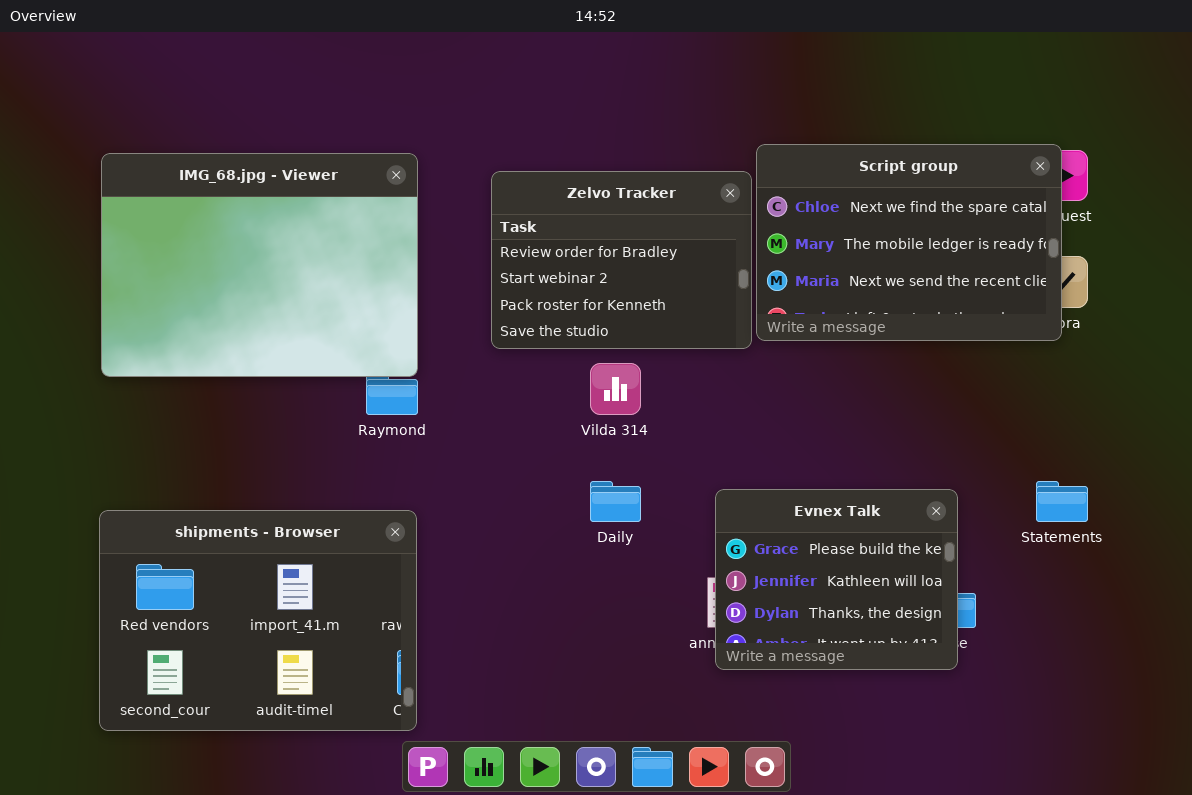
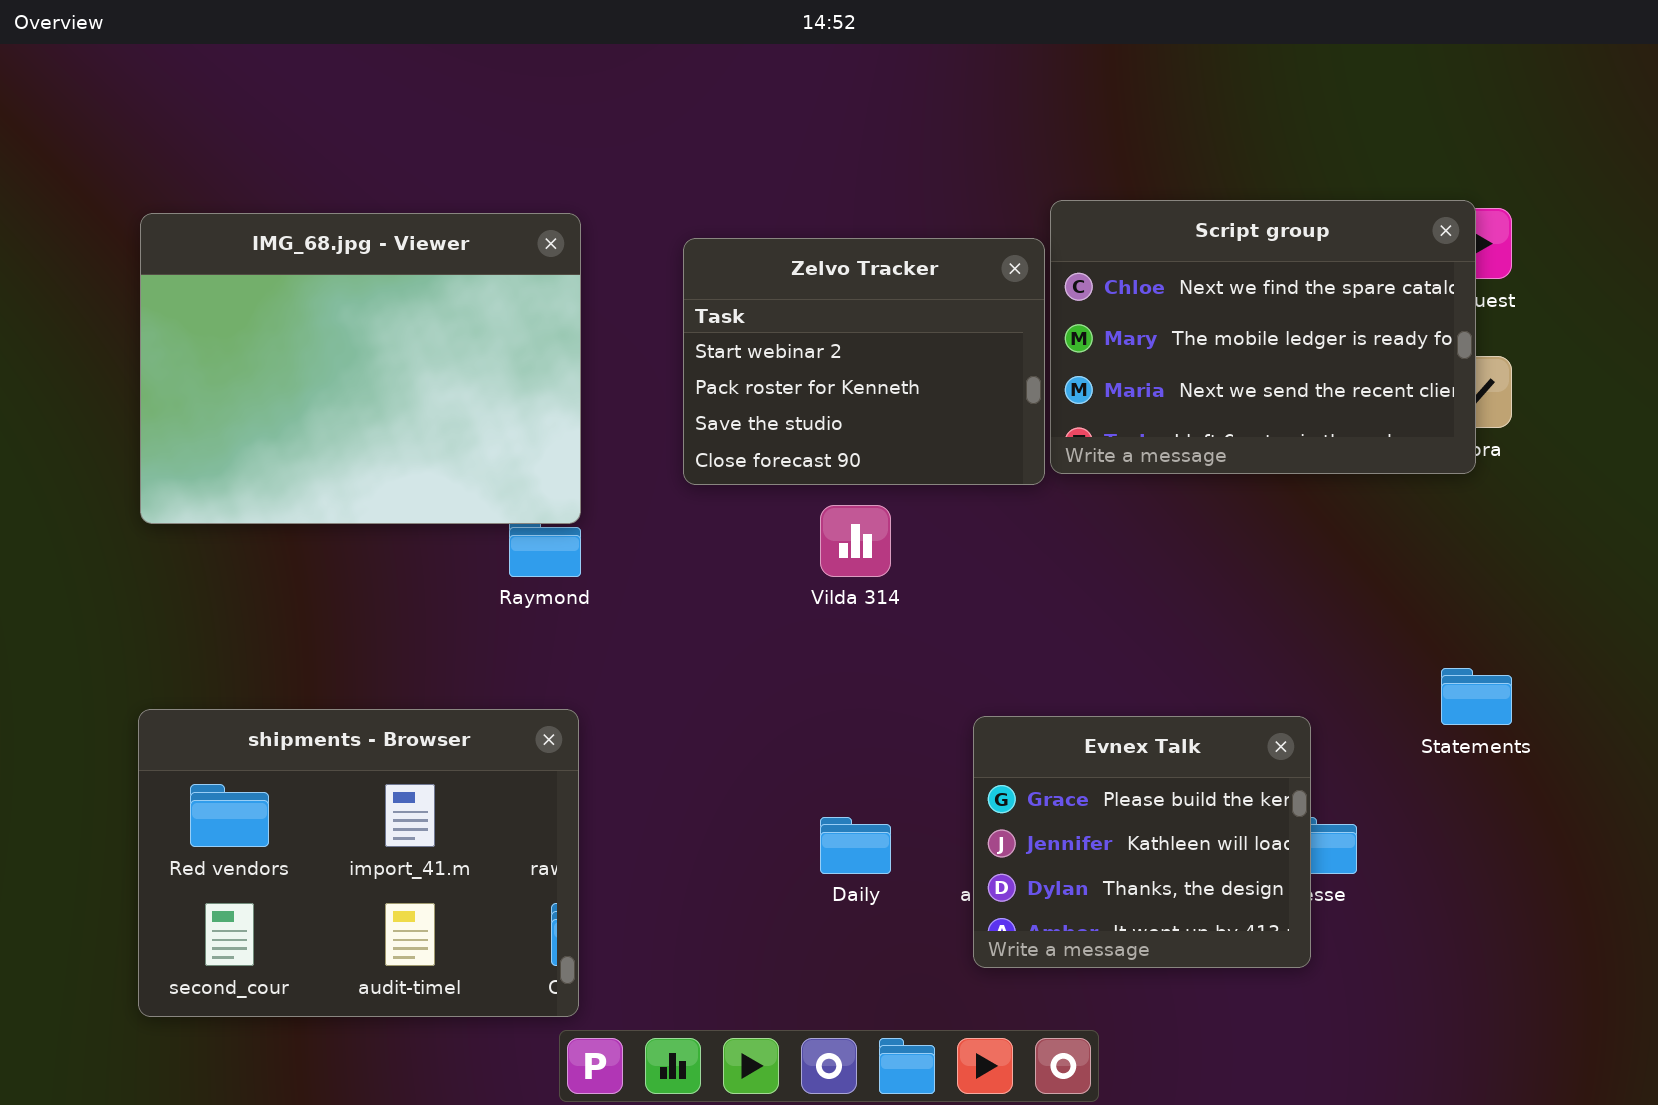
Zelvo Tracker: [491,171,752,349] -> [683,238,1045,485], scrolled down 1 row
Daily: [590,481,641,522] -> [820,817,891,874], moved
Evnex Talk: [715,489,958,670] -> [973,716,1311,968], moved

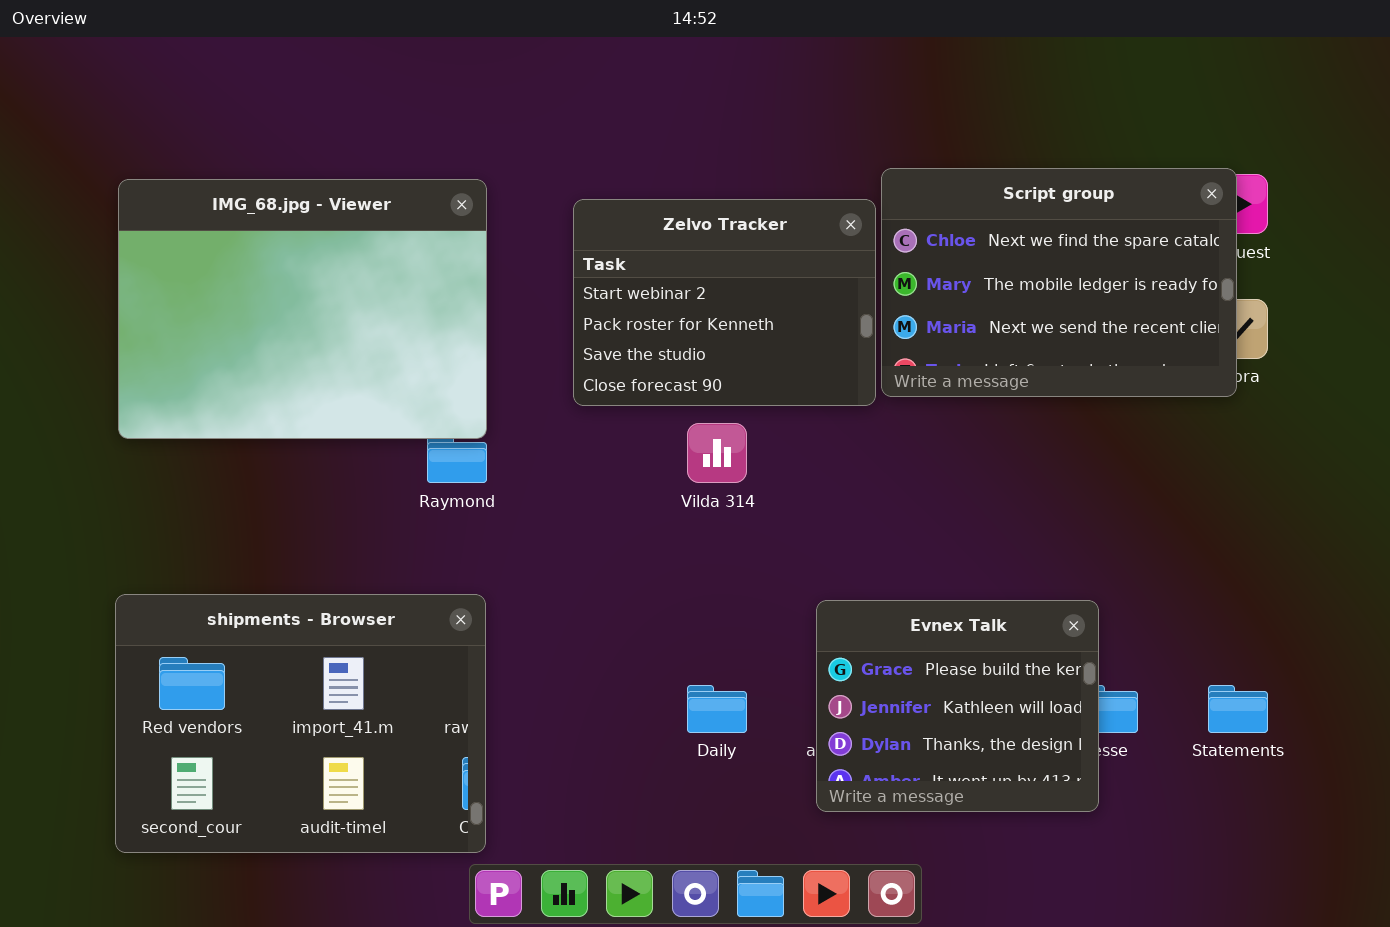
Statements: [1441,668,1512,725] -> [1208,685,1268,733], moved

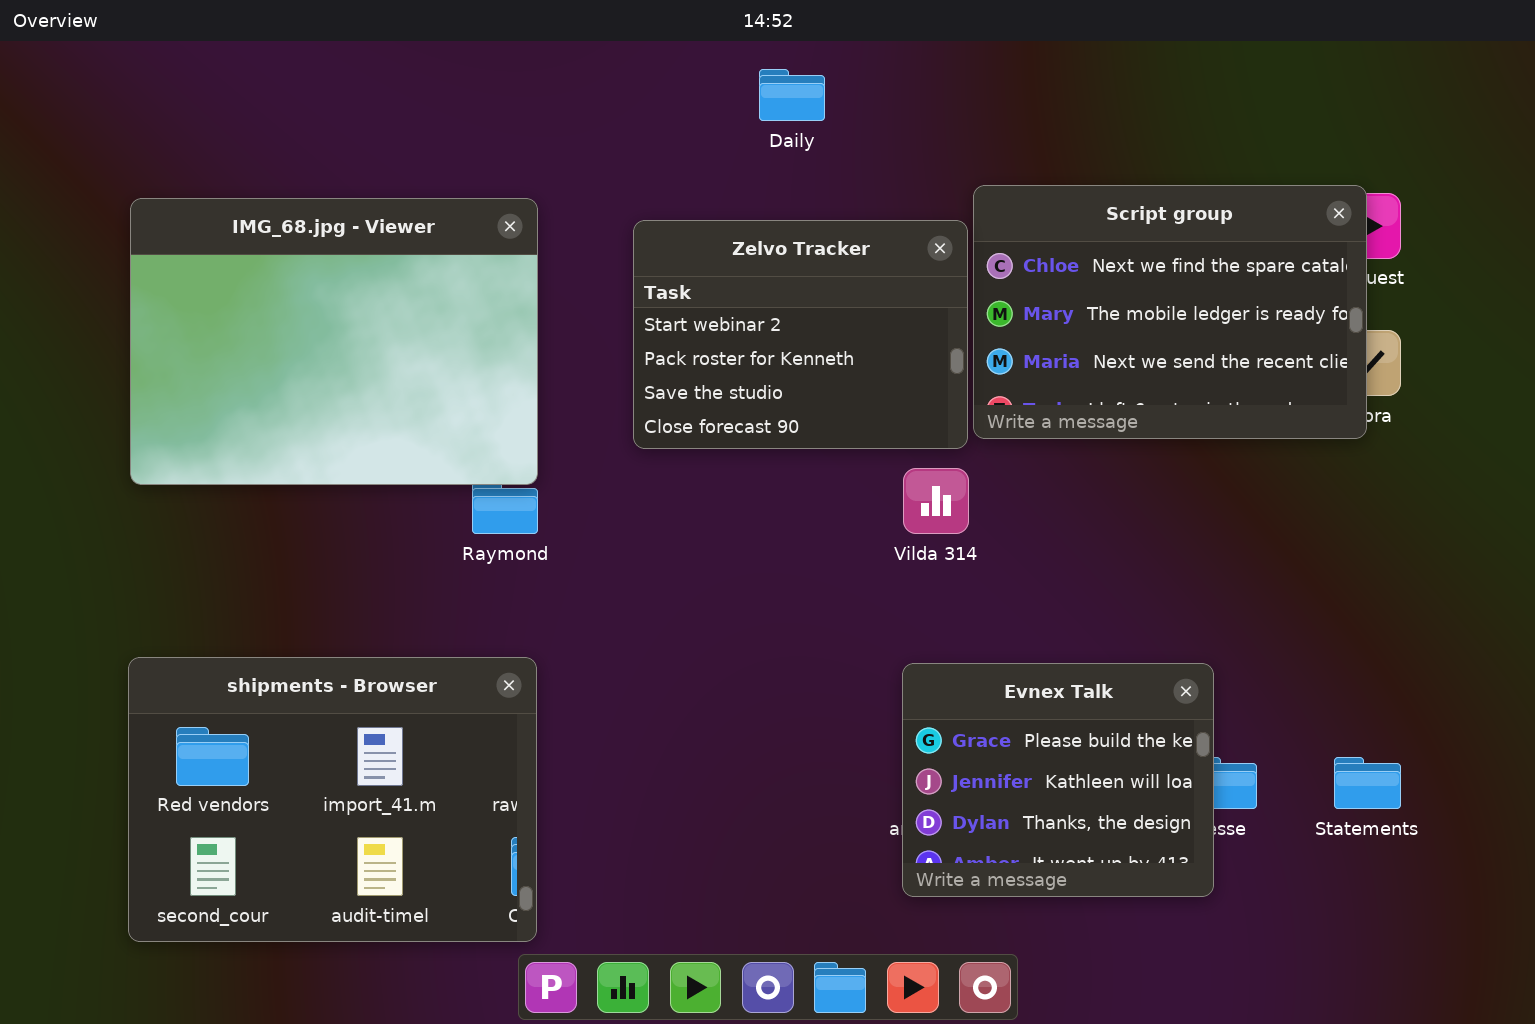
Vilda 314: [687,423,747,483] -> [903,468,969,534], moved
Daily: [687,685,747,733] -> [759,69,825,121], moved

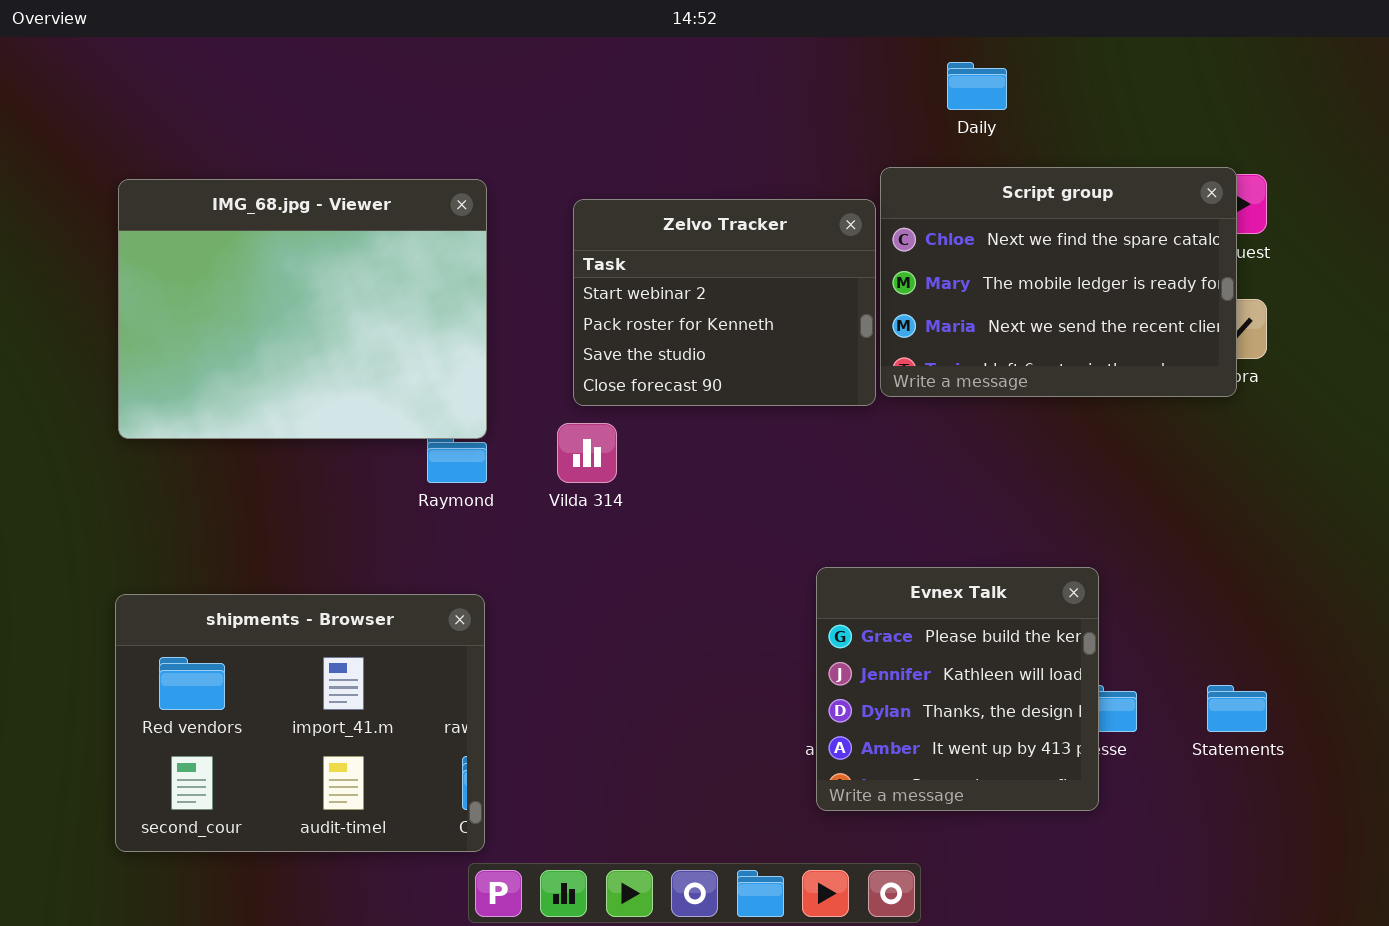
Daily: [759,69,825,121] -> [947,62,1007,110], moved
Vilda 314: [903,468,969,534] -> [557,423,617,483], moved
Evnex Talk: [902,663,1214,897] -> [816,567,1099,811], resized

